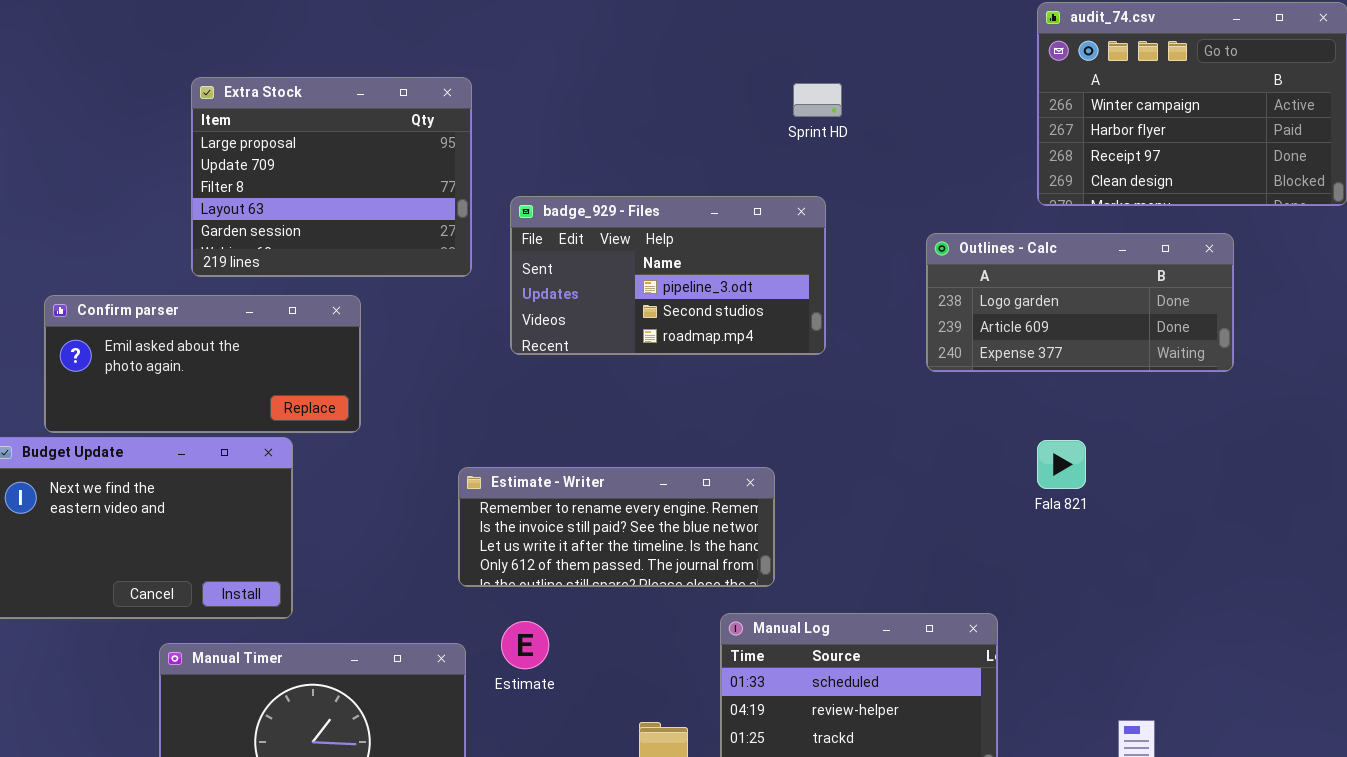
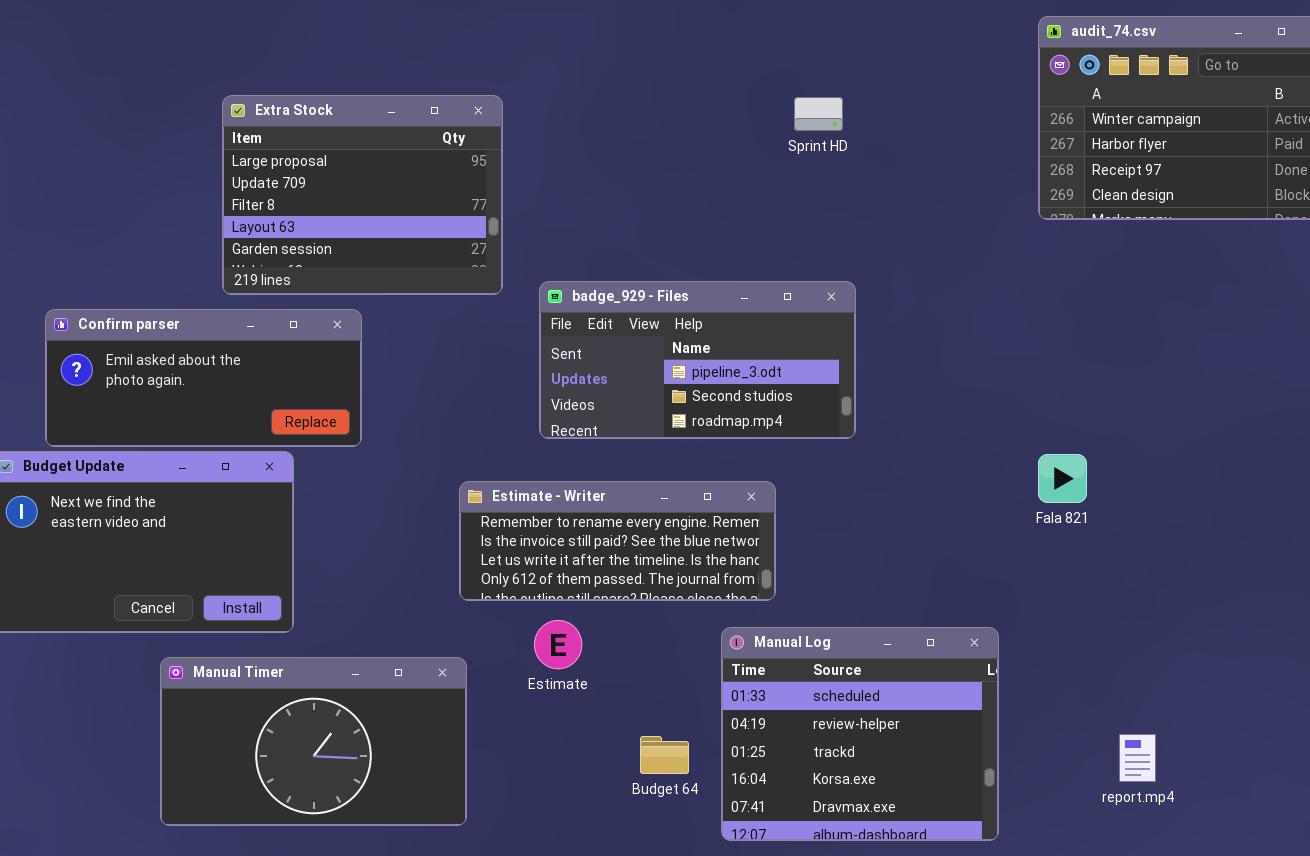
Extra Stock: [191,77,472,277] -> [222,95,503,295], moved
badge_929 - Files: [510,196,826,355] -> [539,281,856,439], moved
Outlines - Calc: [926,233,1234,372] -> none, closed
Estimate: [501,621,549,669] -> [534,620,582,669], moved

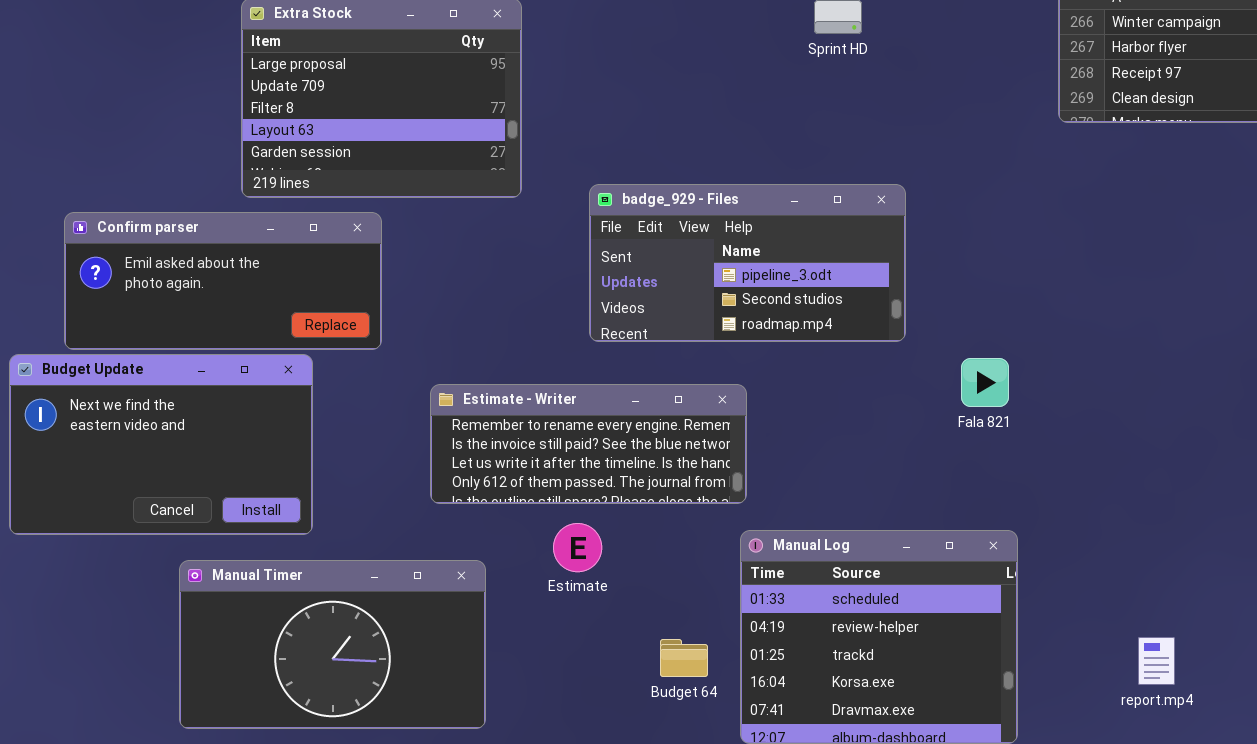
badge_929 - Files: [539,281,856,439] -> [589,184,906,342], moved
Fala 821: [1038,454,1087,503] -> [961,358,1009,407], moved
Estimate - Writer: [459,481,776,601] -> [430,384,747,504], moved

